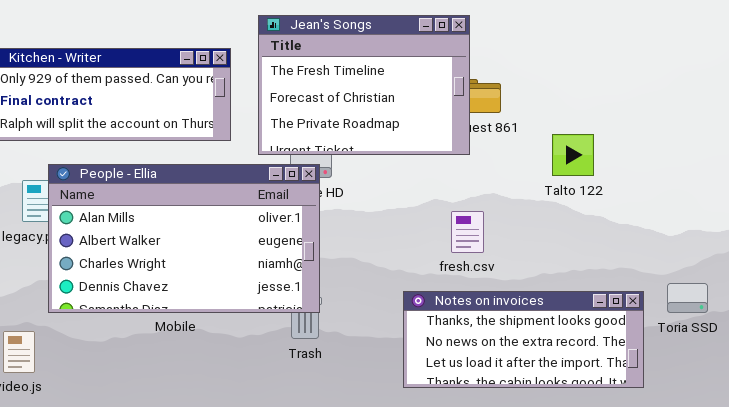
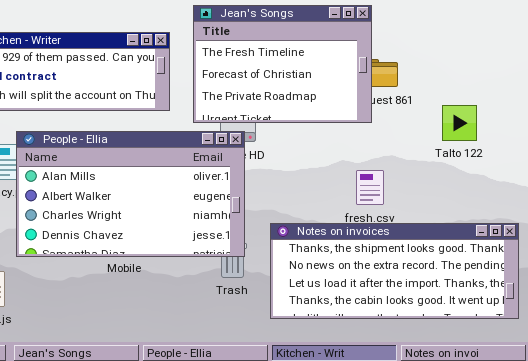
Notes on invoices: [403,291,644,388] -> [270,223,519,319], resized

